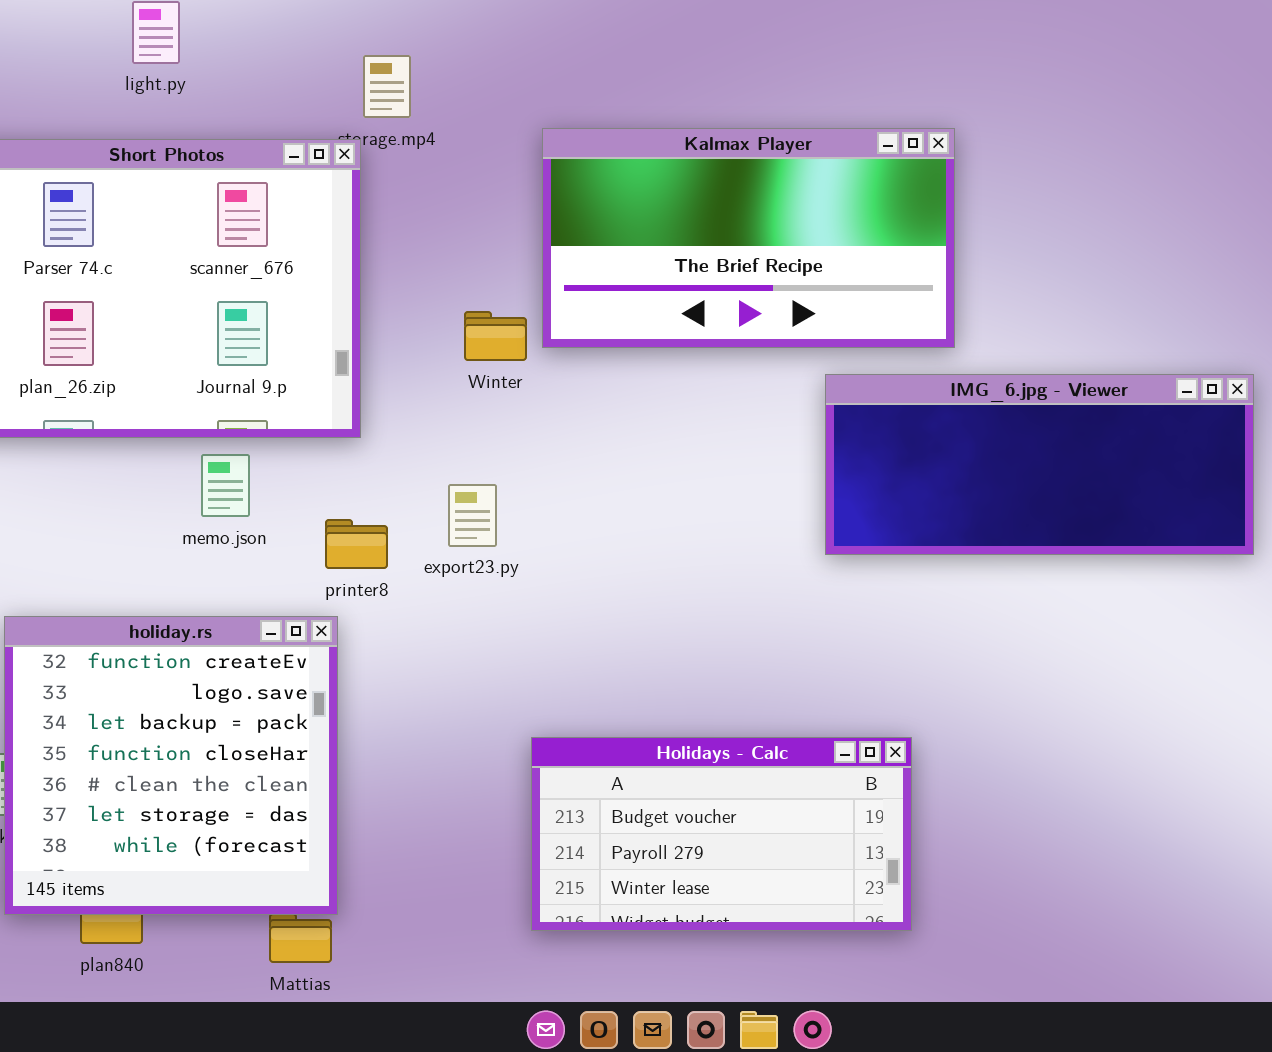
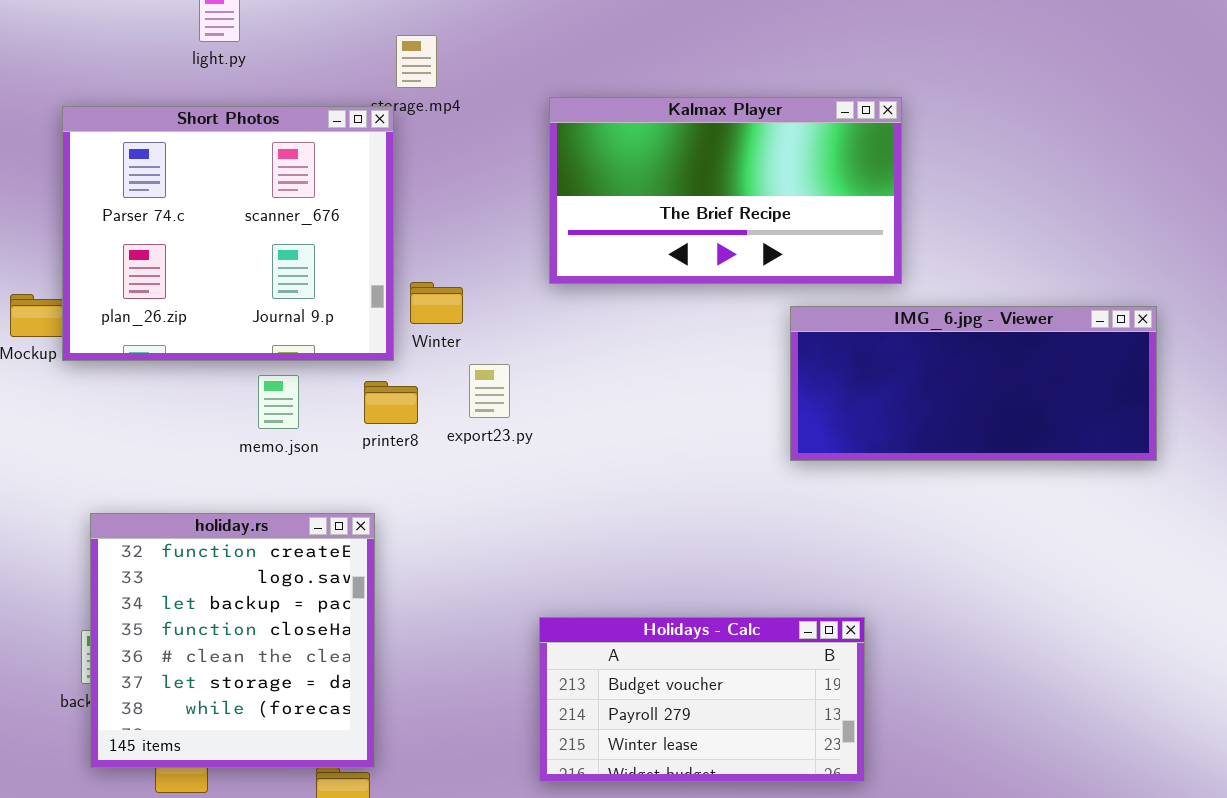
Winter: [464,311,527,361] -> [410,282,463,324], moved
export23.py: [448,484,497,547] -> [469,364,510,418], moved
printer8: [325,519,388,569] -> [364,381,418,424], moved

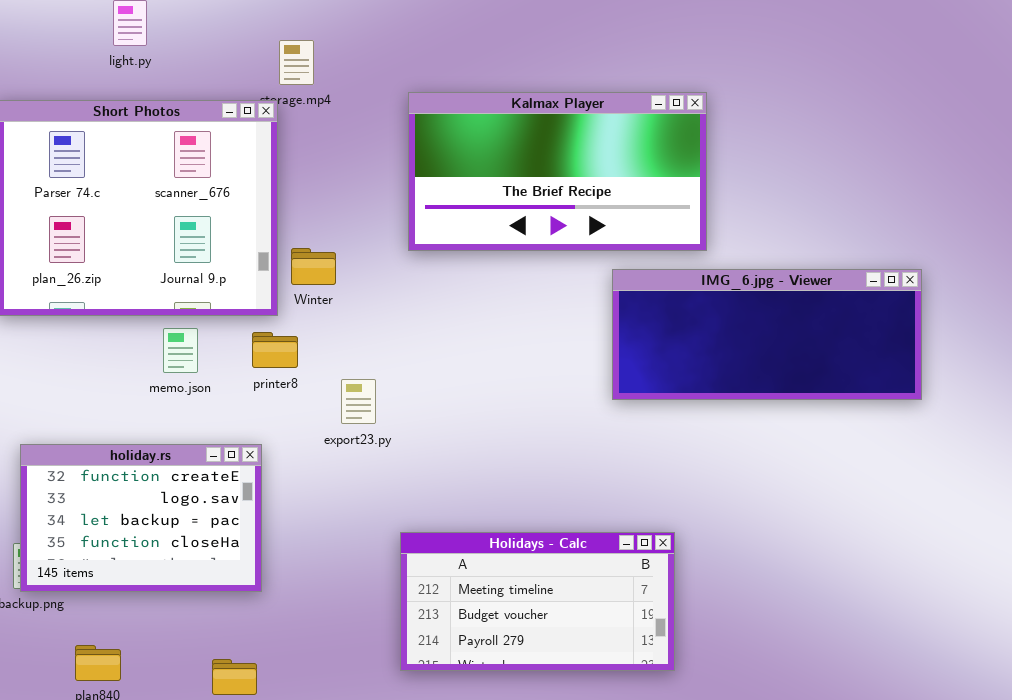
export23.py: [469,364,510,418] -> [341,379,376,424], moved
holiday.rs: [90,513,375,768] -> [20,444,262,592], resized
Holidays - Calc: [539,617,865,782] -> [400,532,675,671], scrolled up 1 row

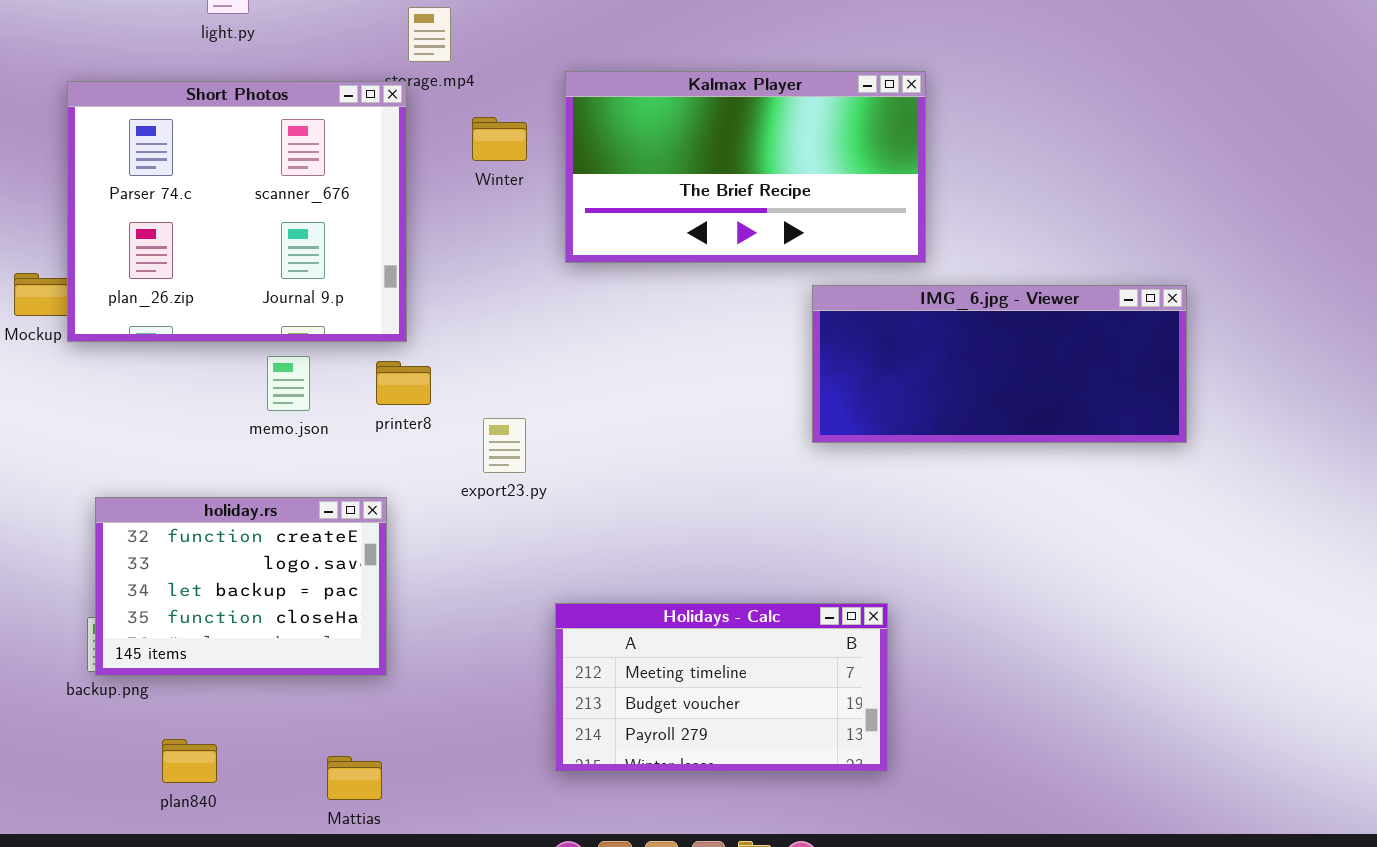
Winter: [291,248,336,285] -> [472,117,527,161], moved

